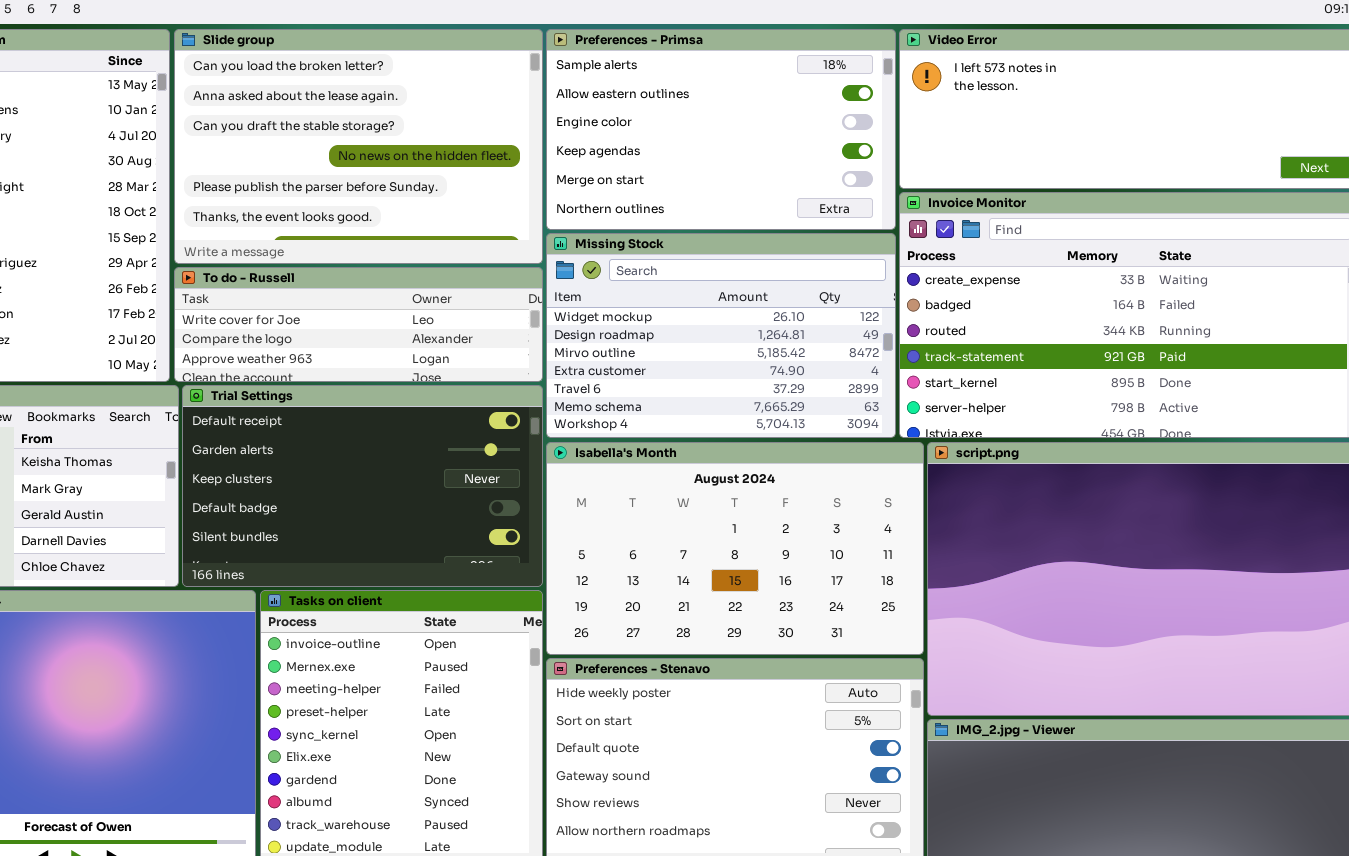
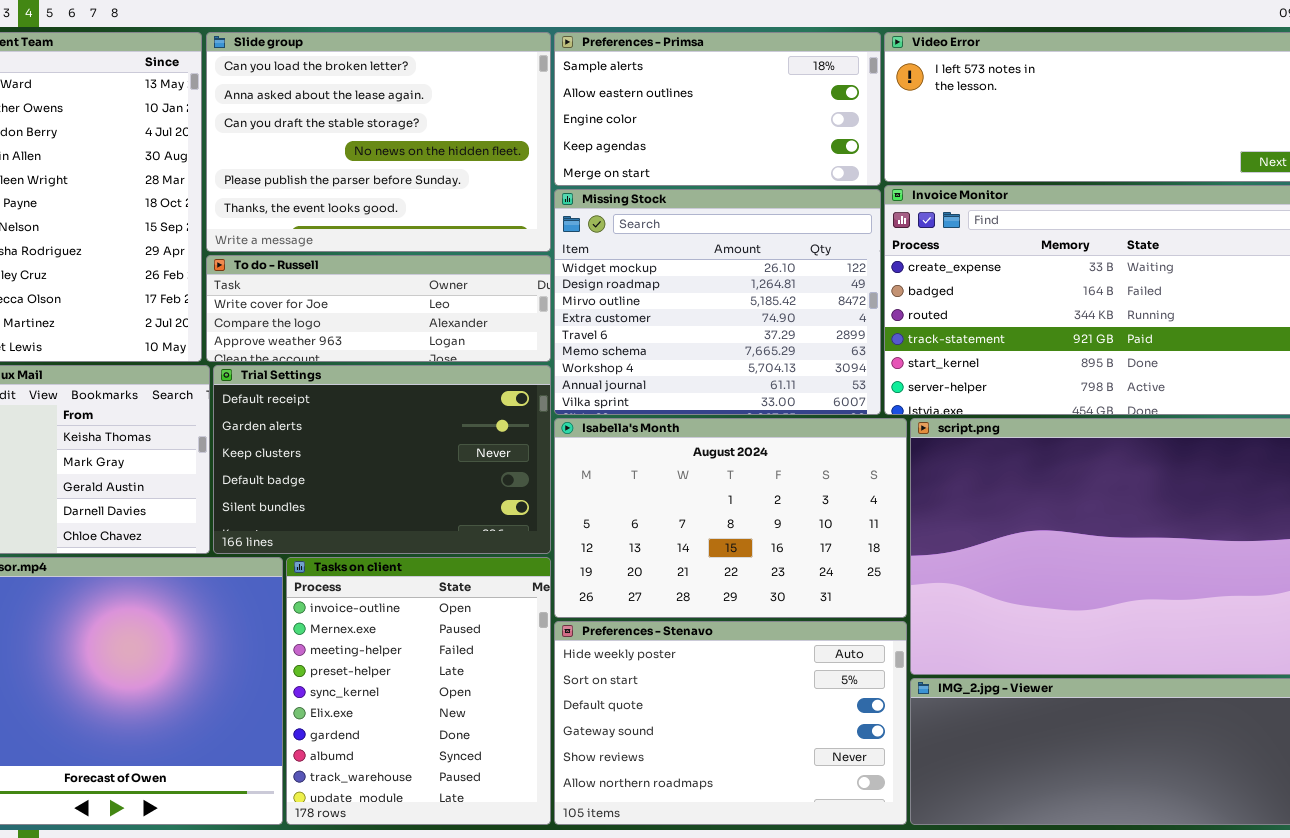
Preferences - Primsa: [546,29,896,230] -> [554,32,881,186], resized
Missing Stock: [546,233,896,438] -> [554,189,881,415], resized

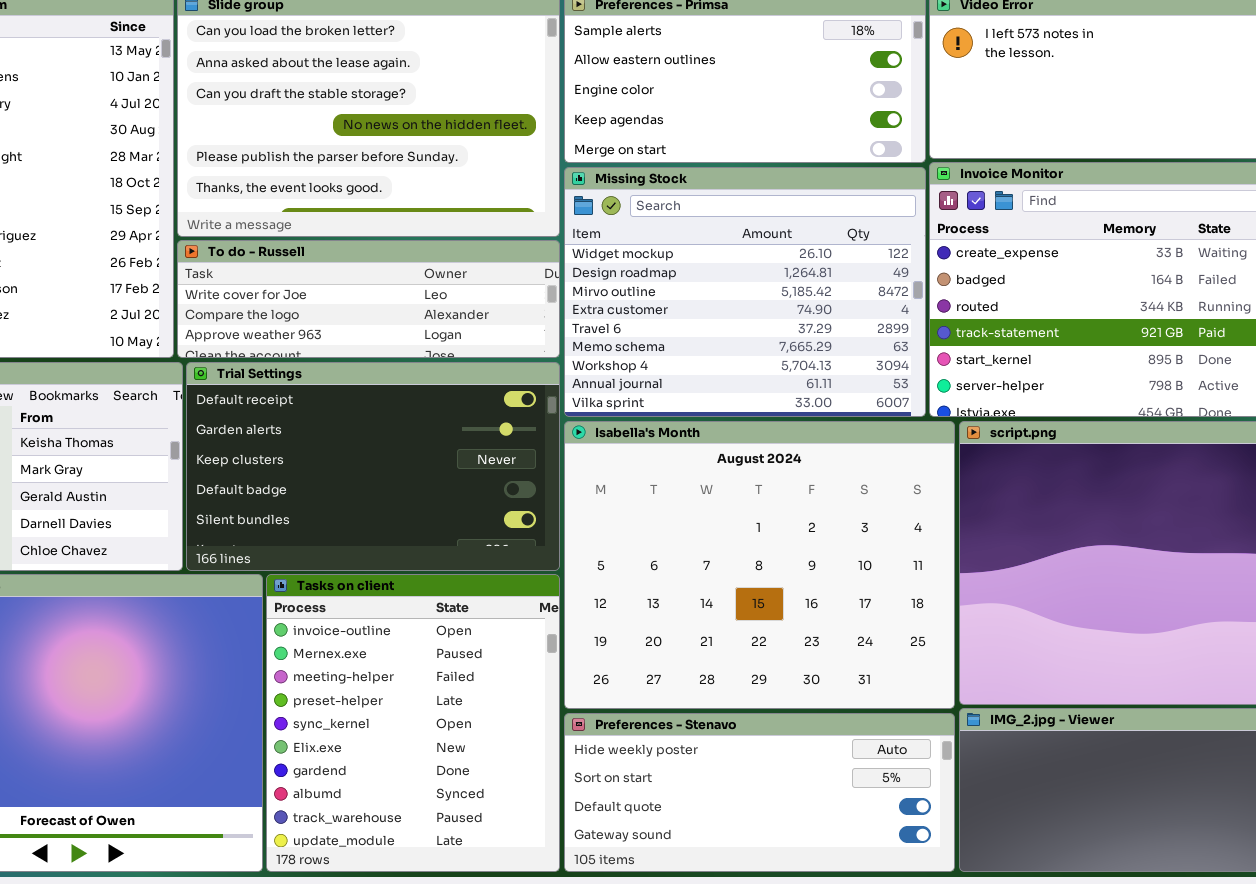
Isabella's Month: [554,418,907,618] -> [564,421,955,709], resized
Preferences - Stenavo: [554,621,907,825] -> [564,713,955,872], resized

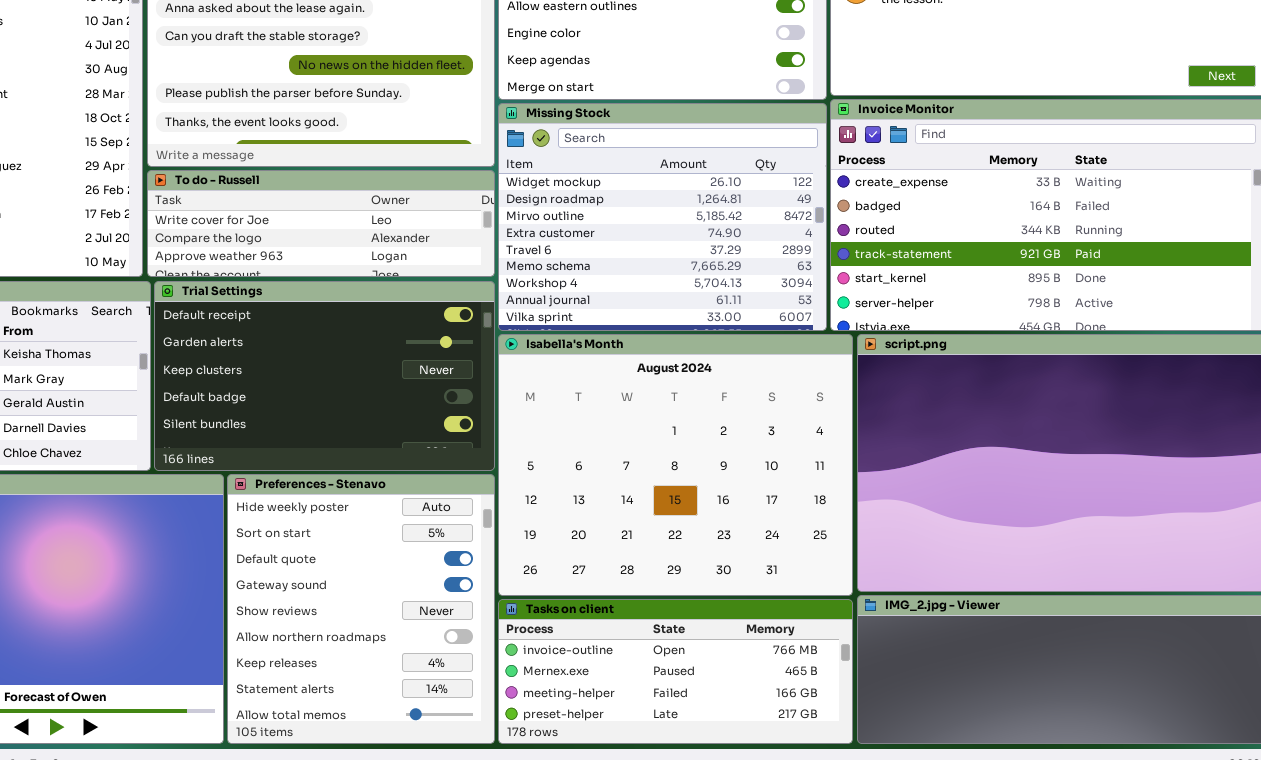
Tasks on client: [266,574,560,872] -> [498,599,853,744], moved, resized
Preferences - Stenavo: [564,713,955,872] -> [227,474,495,744], moved, resized

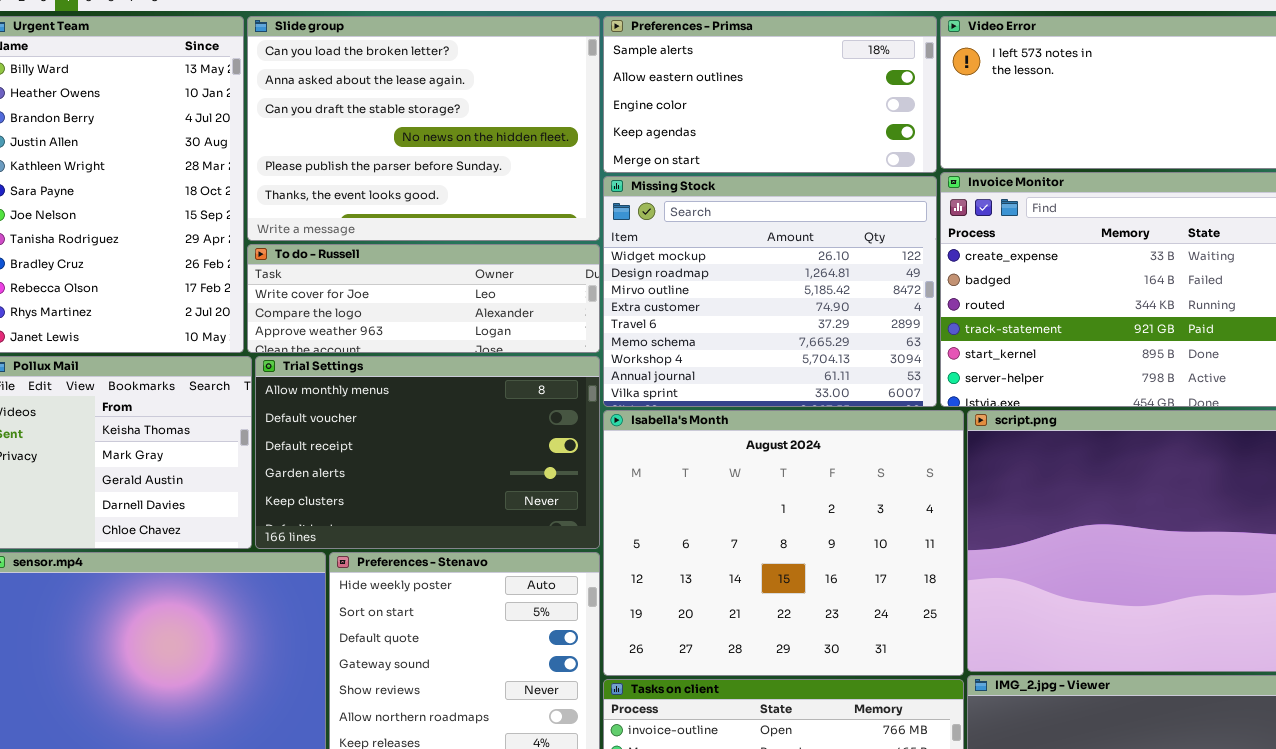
Trial Settings: [154,281,495,471] -> [255,356,600,549], scrolled up 2 rows

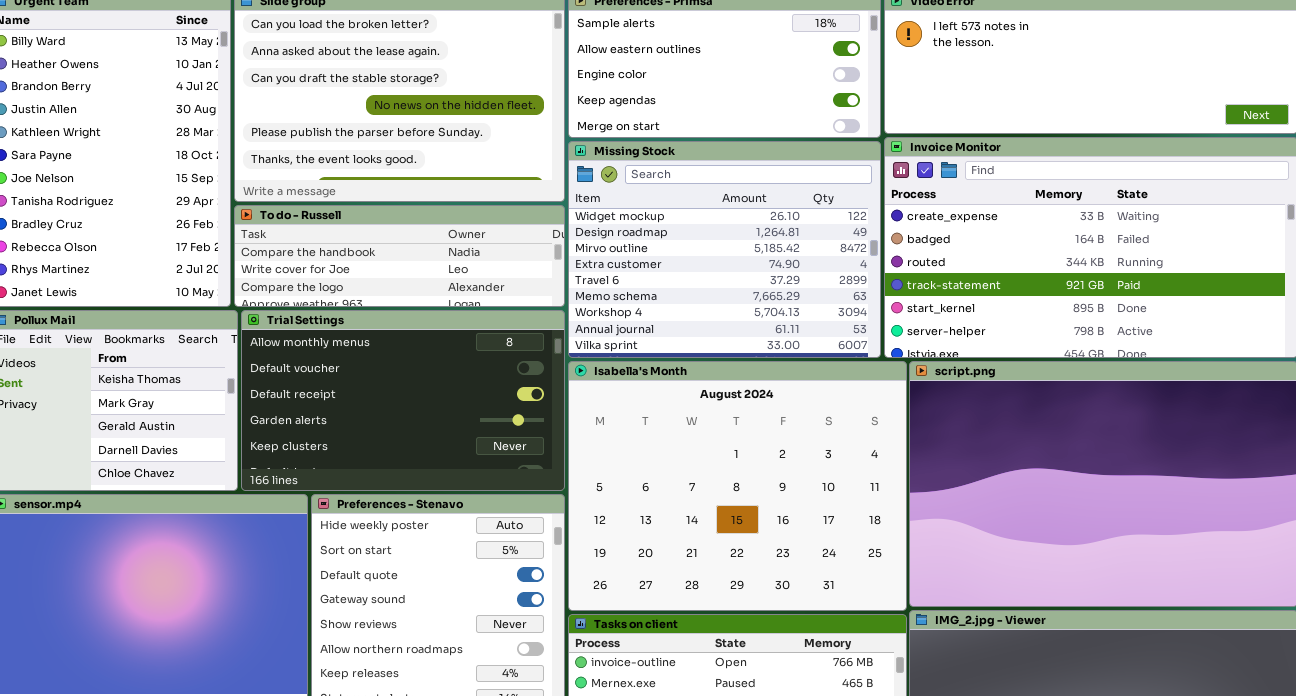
To do - Russell: [247,244,600,353] -> [234,205,565,307], scrolled up 1 row

